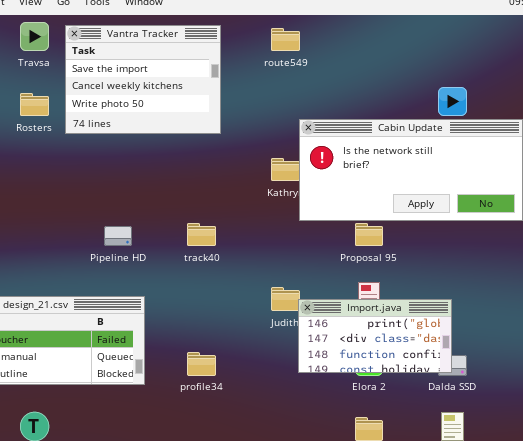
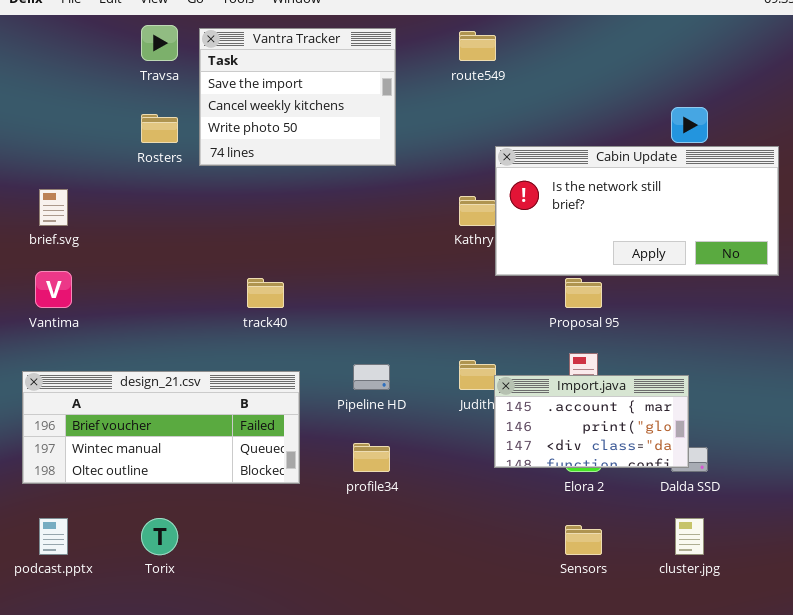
track40: [187,223,216,246] -> [247,278,284,308], moved
Pipeline HD: [104,226,132,246] -> [353,364,390,390], moved
Import.java: [298,299,452,373] -> [494,375,689,468], scrolled up 1 row

